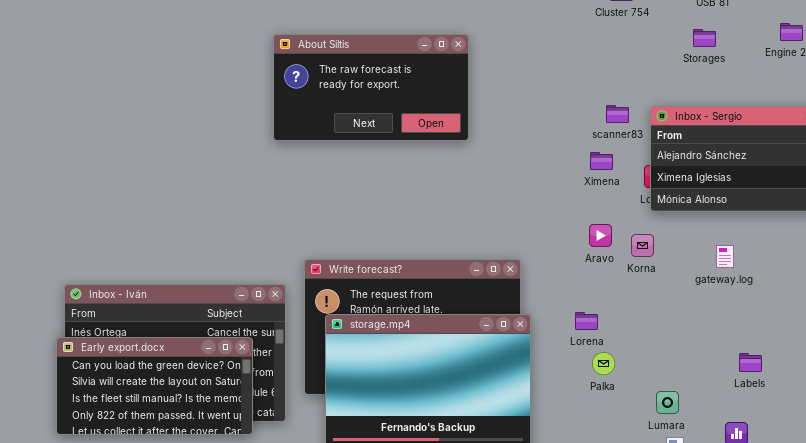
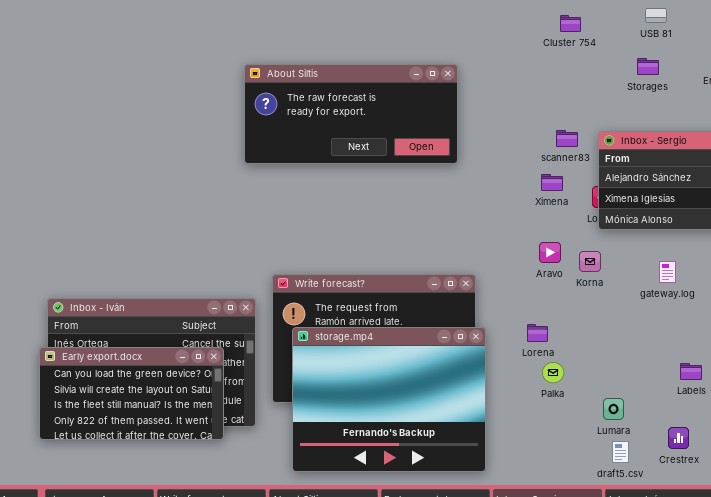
About Siltis: [273,34,469,141] -> [244,64,458,164], resized

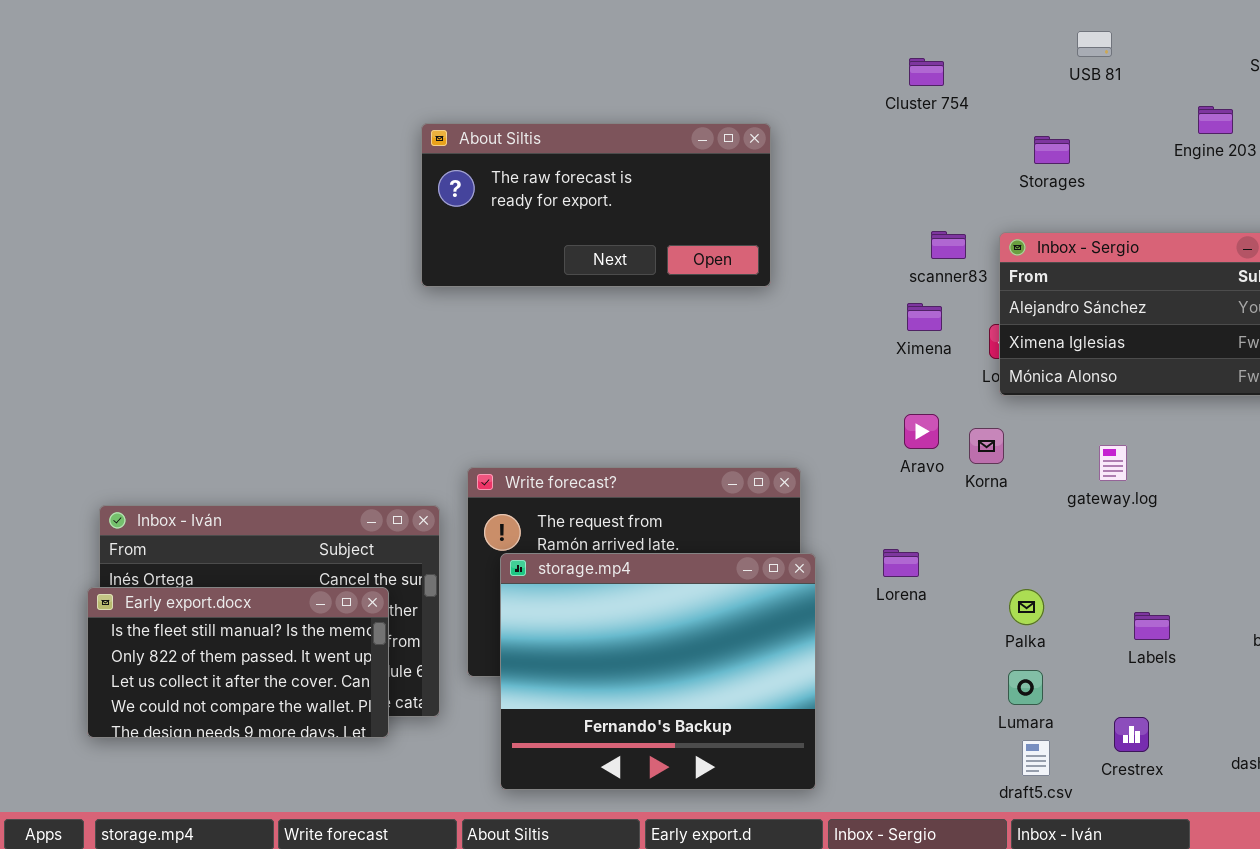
Cluster 754: [560,15,581,32] -> [909,58,944,86], moved
Storages: [637,58,659,75] -> [1034,136,1070,164], moved
Early export.docx: [39,347,224,440] -> [87,587,389,738], scrolled down 2 rows
Palka: [542,362,564,383] -> [1009,589,1044,625], moved

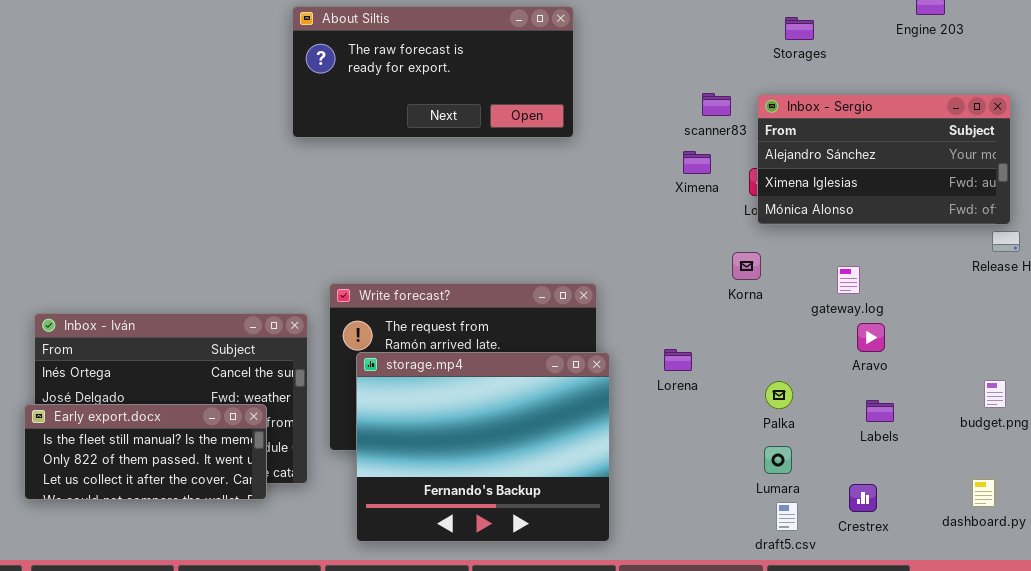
Aravo: [904,414,939,449] -> [857,323,885,352], moved
Early export.docx: [87,587,389,738] -> [24,404,267,500], resized

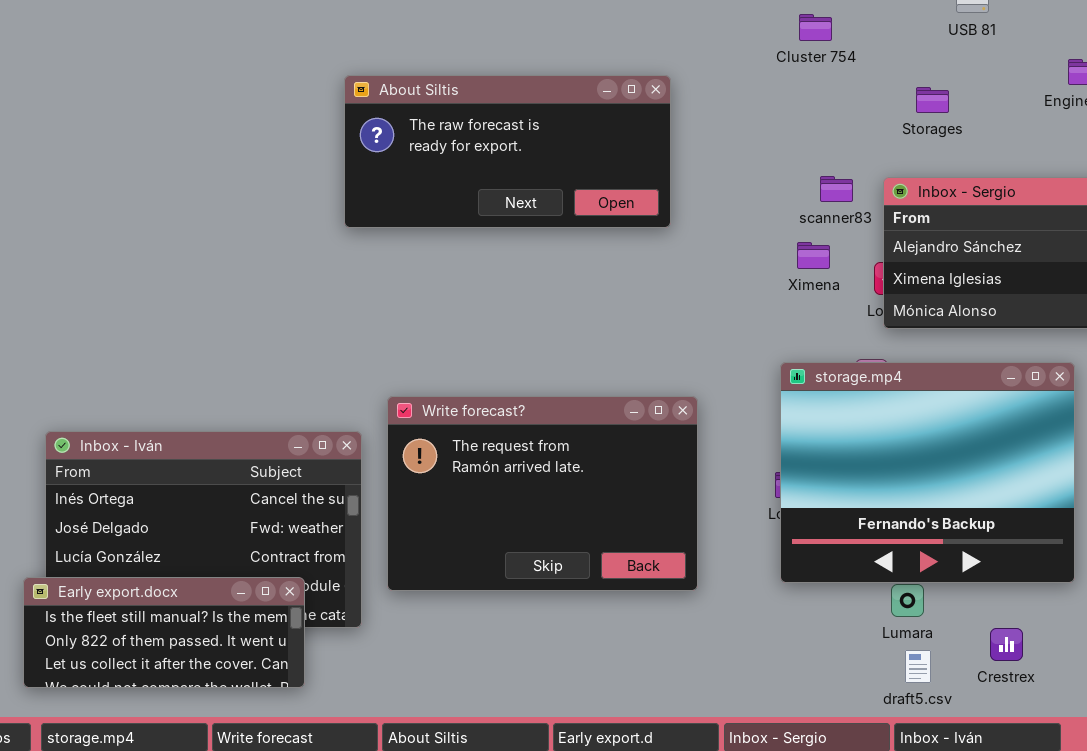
storage.mp4: [356,352,610,542] -> [780,362,1075,583], moved
Early export.docx: [24,404,267,500] -> [23,577,305,688], moved

